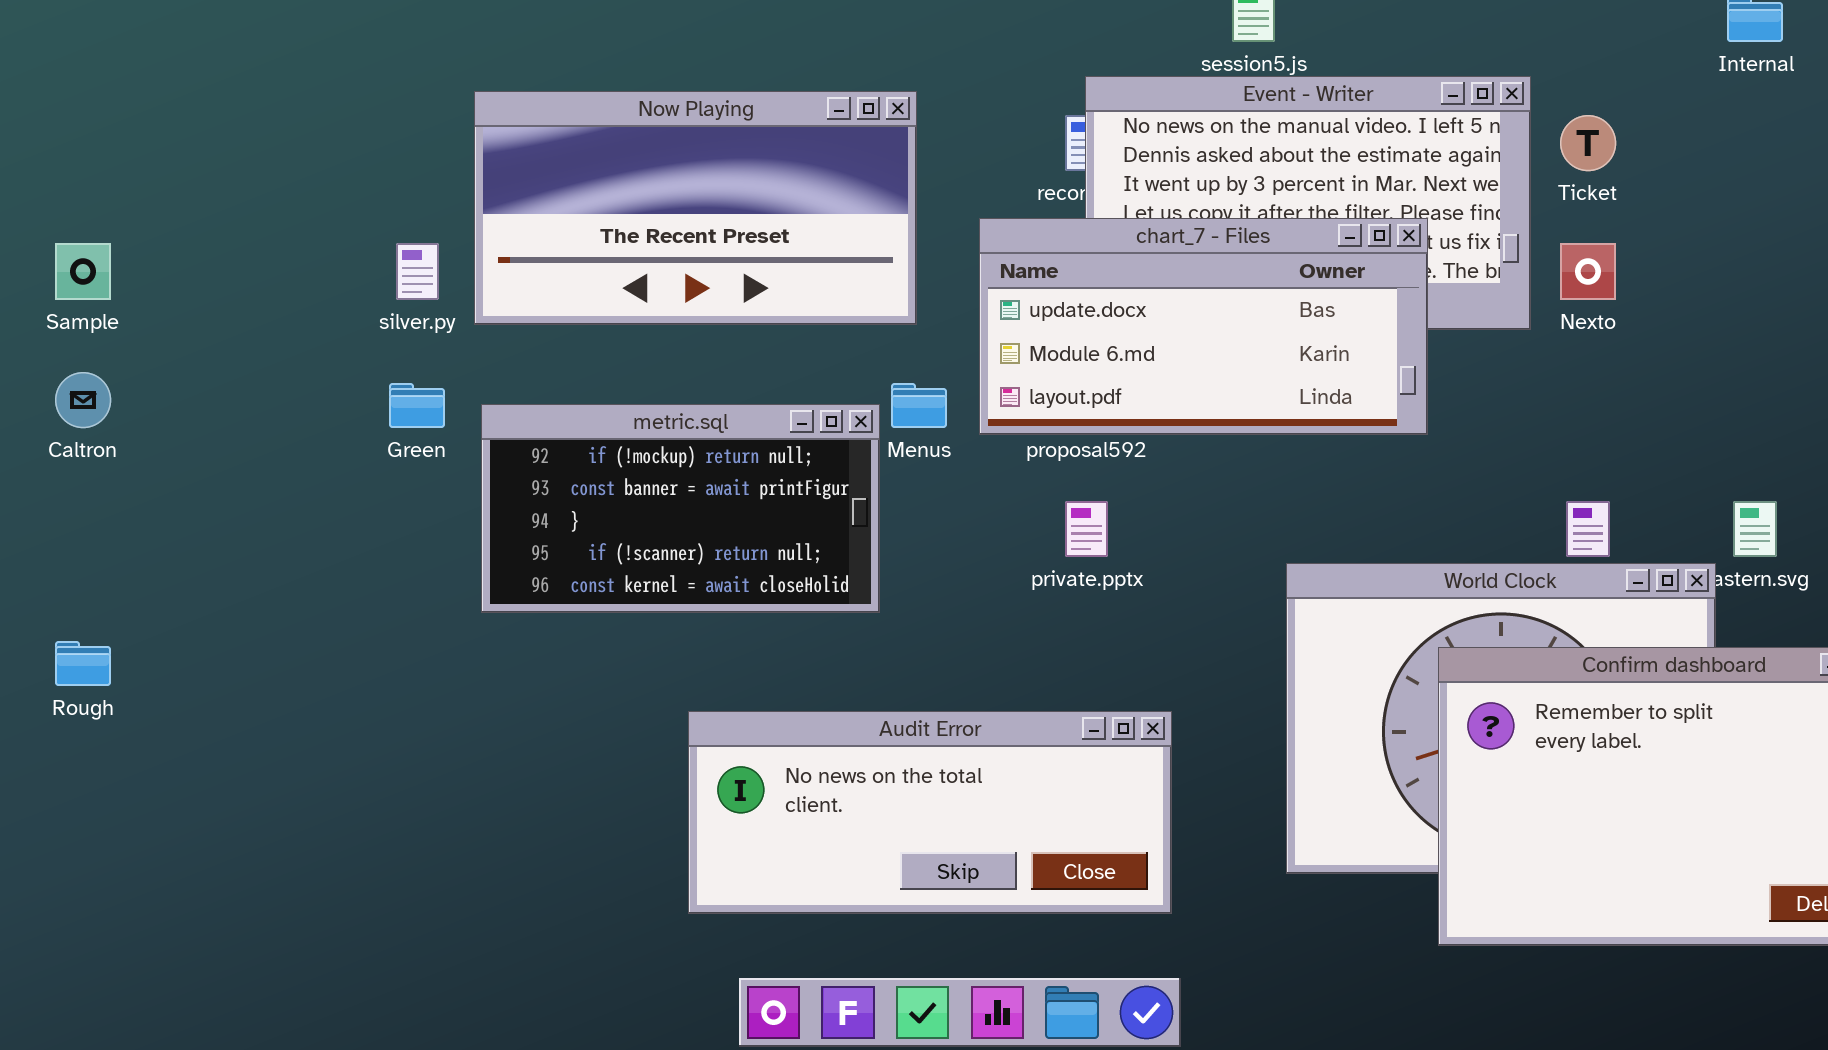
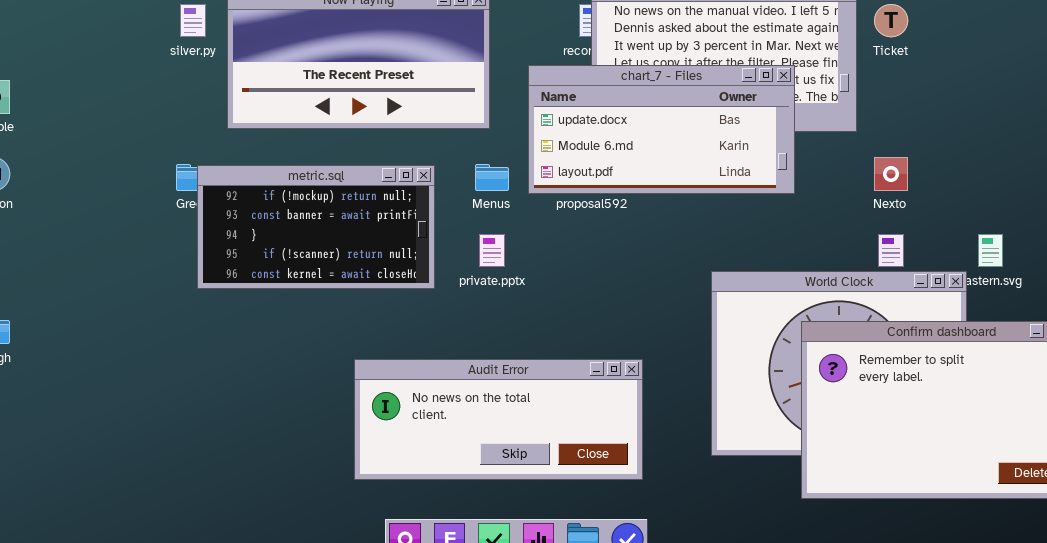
silver.py: [396,243,439,300] -> [180,4,206,37], moved
Nexto: [1560,243,1616,300] -> [874,157,908,191], moved
metric.sql: [481,404,880,613] -> [197,165,435,289], moved
private.pptx: [1065,501,1108,557] -> [479,234,505,267], moved

